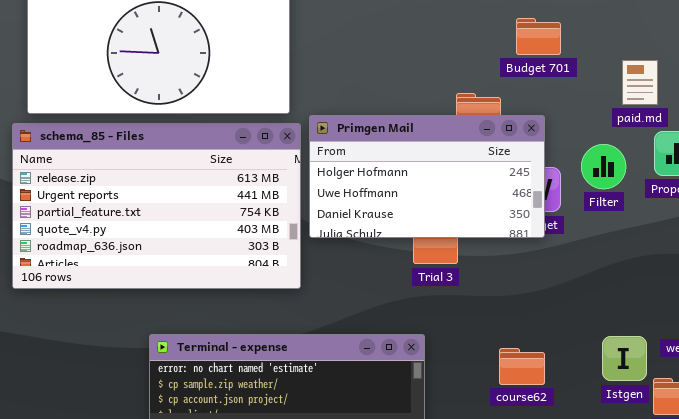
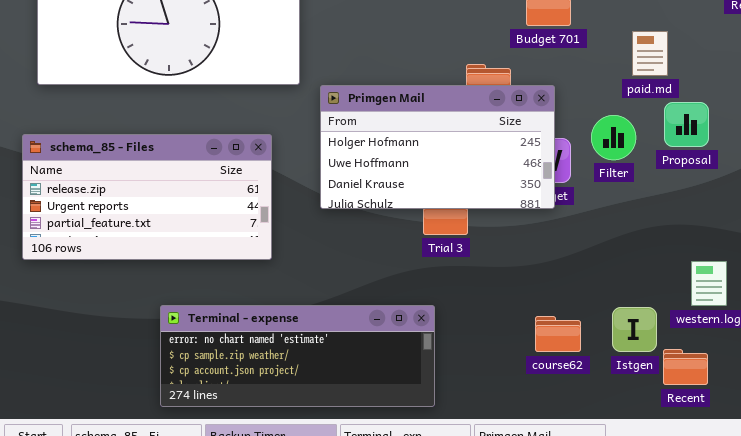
schema_85 - Files: [12,123,301,289] -> [22,134,272,260], resized
course62: [499,348,545,385] -> [535,316,581,352], moved

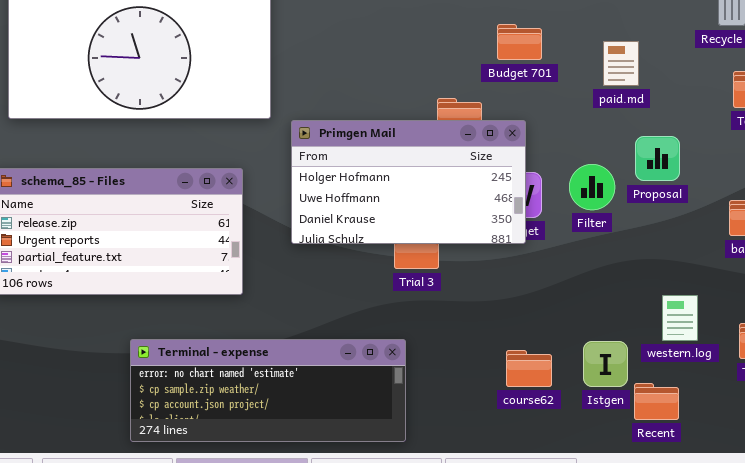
paid.md: [632,31,668,76] -> [603,41,639,86], moved
Filter: [591,115,636,160] -> [569,164,615,210], moved

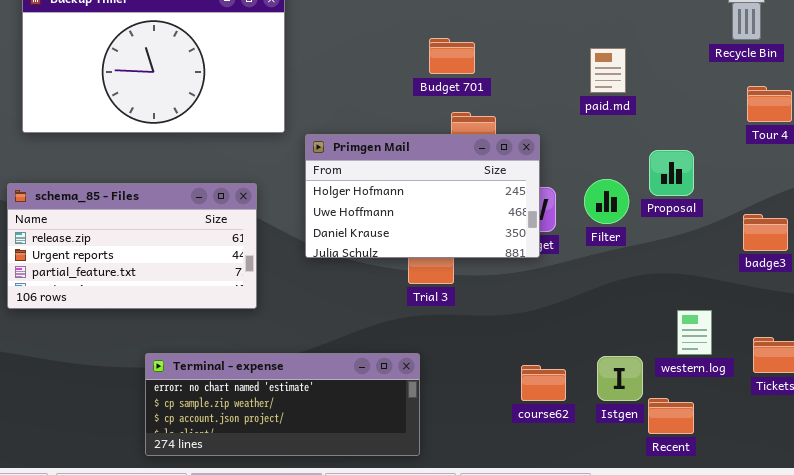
Budget 701: [497,24,542,60] -> [429,38,475,74], moved
paid.md: [603,41,639,86] -> [590,48,626,93], moved

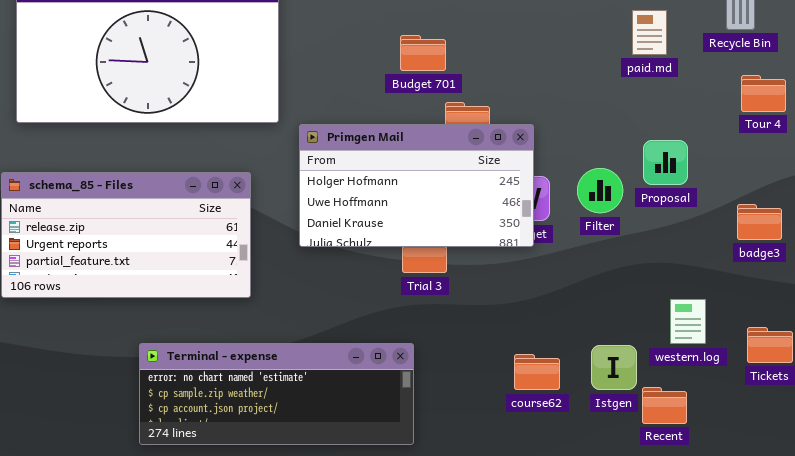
Budget 701: [429,38,475,74] -> [400,35,446,71], moved
paid.md: [590,48,626,93] -> [632,10,667,55], moved

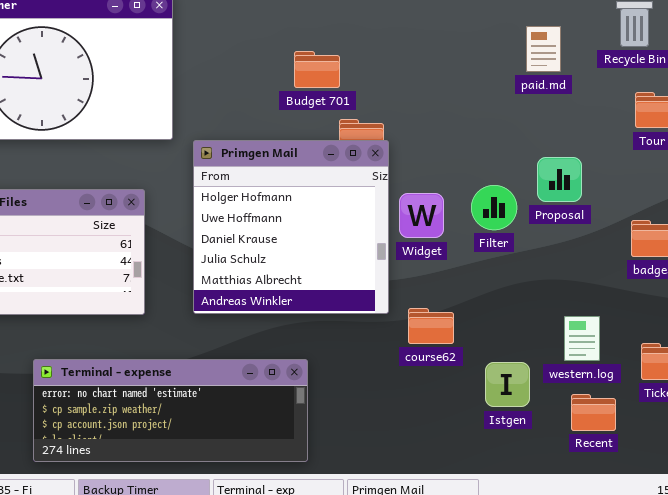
Primgen Mail: [299,124,534,247] -> [193,140,389,314], resized
course62: [514,354,560,390] -> [408,308,454,344], moved
Recent: [642,387,687,424] -> [571,394,616,431], moved

